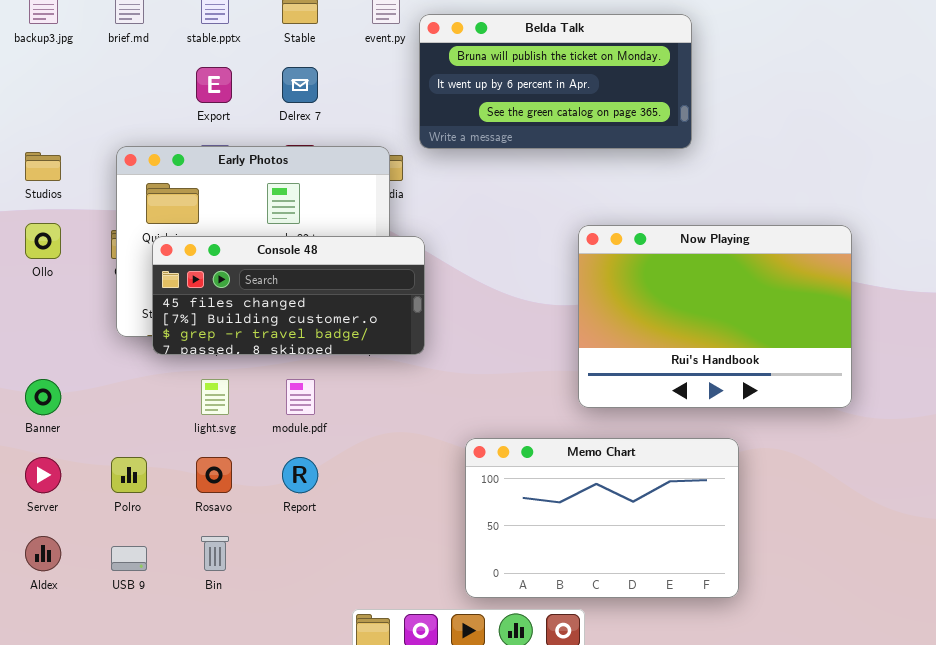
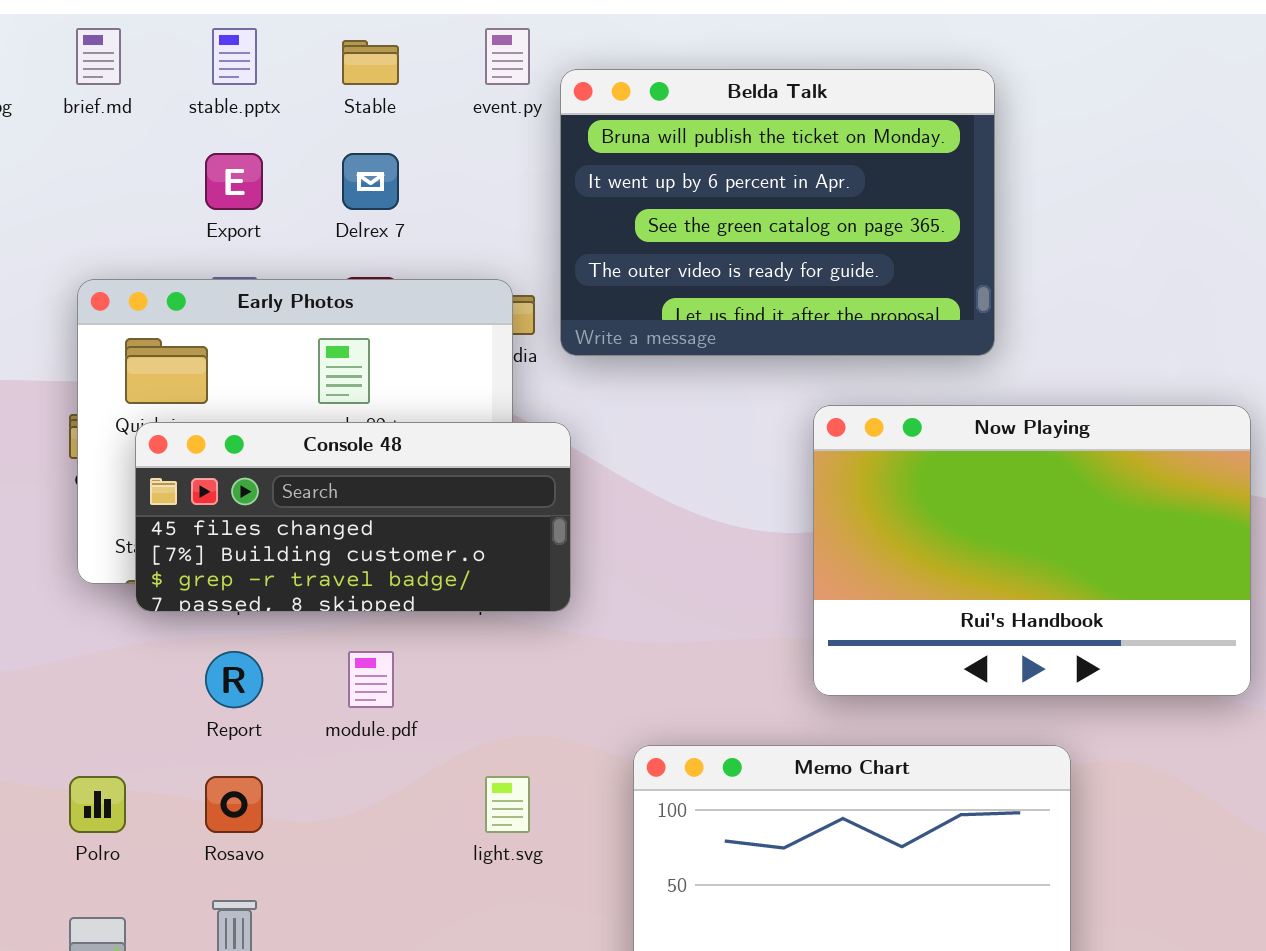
Belda Talk: [419,14,692,149] -> [560,69,995,356], resized
light.svg: [201,379,229,415] -> [485,776,530,833], moved
Report: [282,457,318,493] -> [205,651,263,708], moved

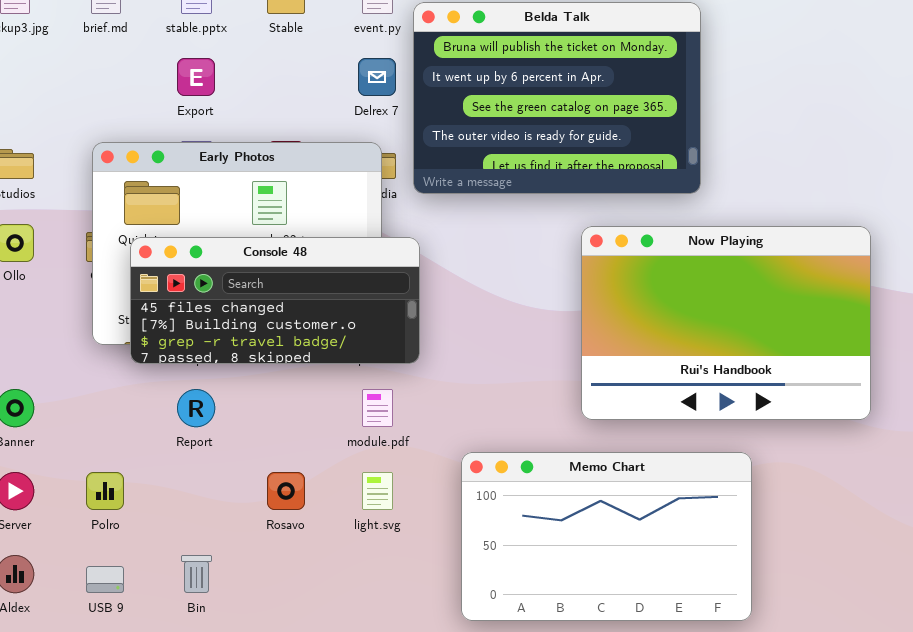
Delrex 7: [342,153,399,210] -> [358,58,396,96], moved
module.pdf: [348,651,394,708] -> [362,389,393,427], moved
Rosavo: [205,776,263,833] -> [267,472,305,510], moved

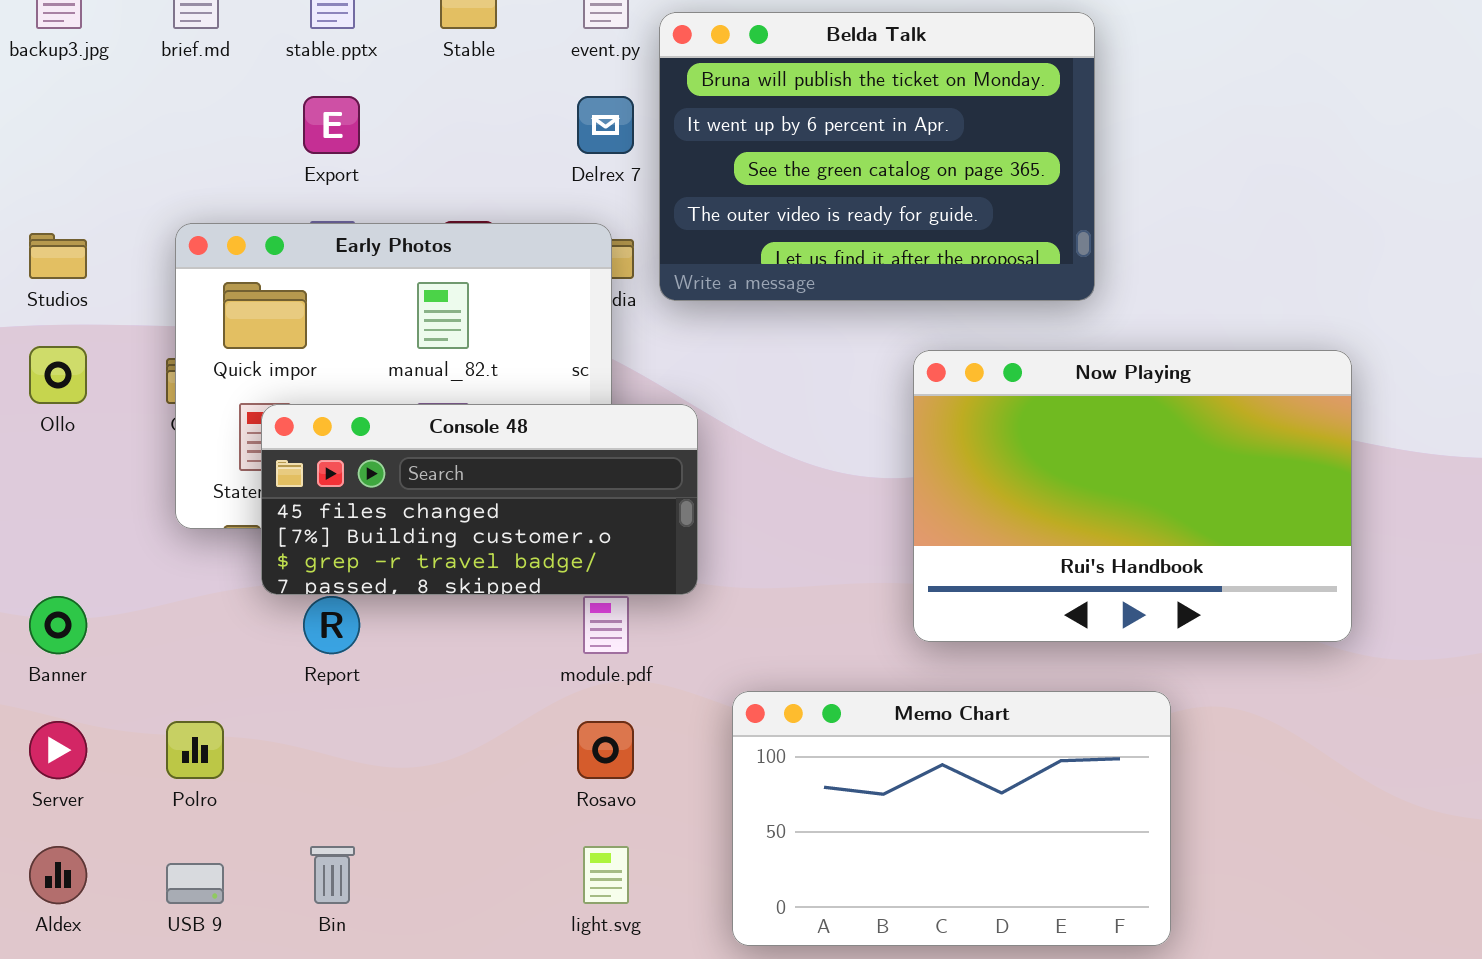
Console 48: [130,237,420,364] -> [261,404,698,595], moved
Rosavo: [267,472,305,510] -> [577,721,634,779], moved
light.svg: [362,472,393,510] -> [583,846,629,904], moved

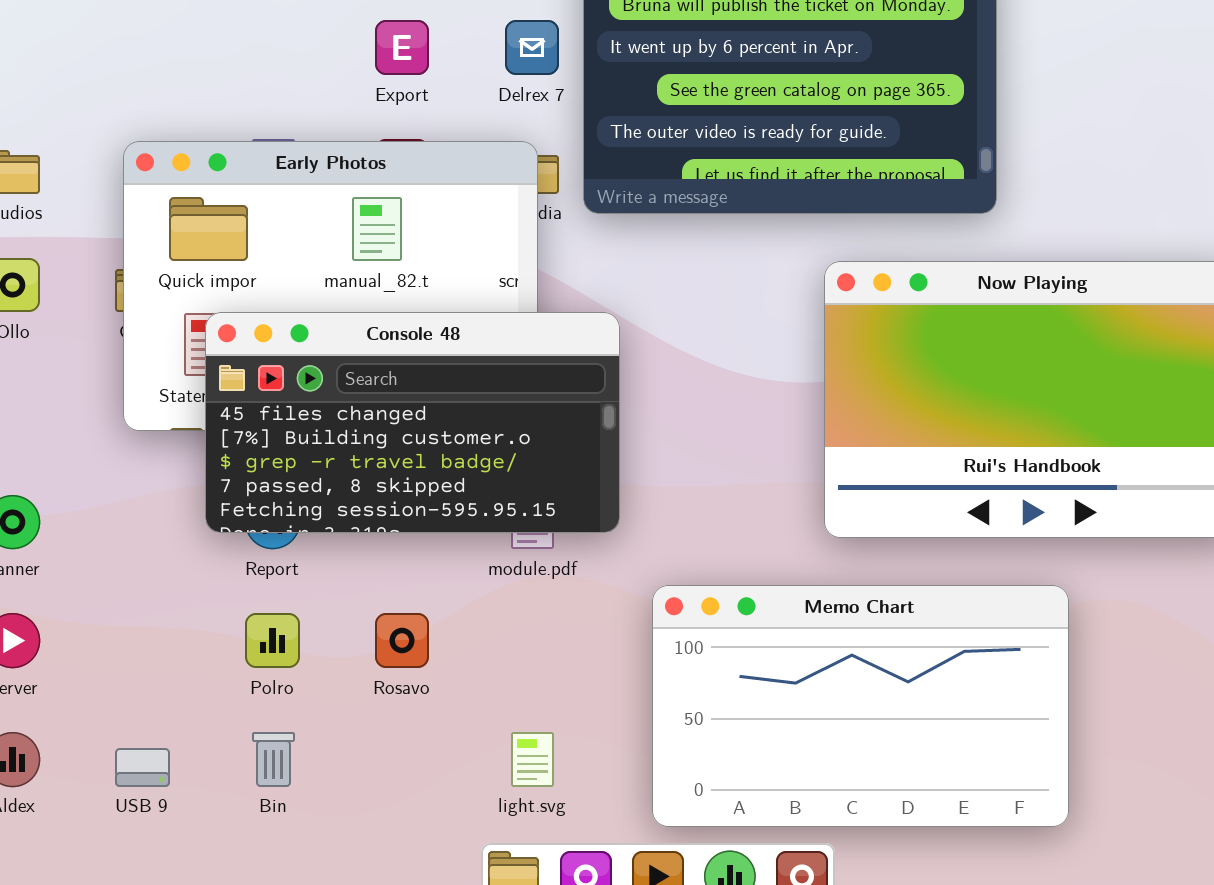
Export: [303,96,360,154] -> [375,20,429,75], moved
Console 48: [261,404,698,595] -> [205,312,620,533], resized
Polro: [166,721,224,779] -> [245,613,300,668], moved
Rosavo: [577,721,634,779] -> [375,613,429,668], moved

